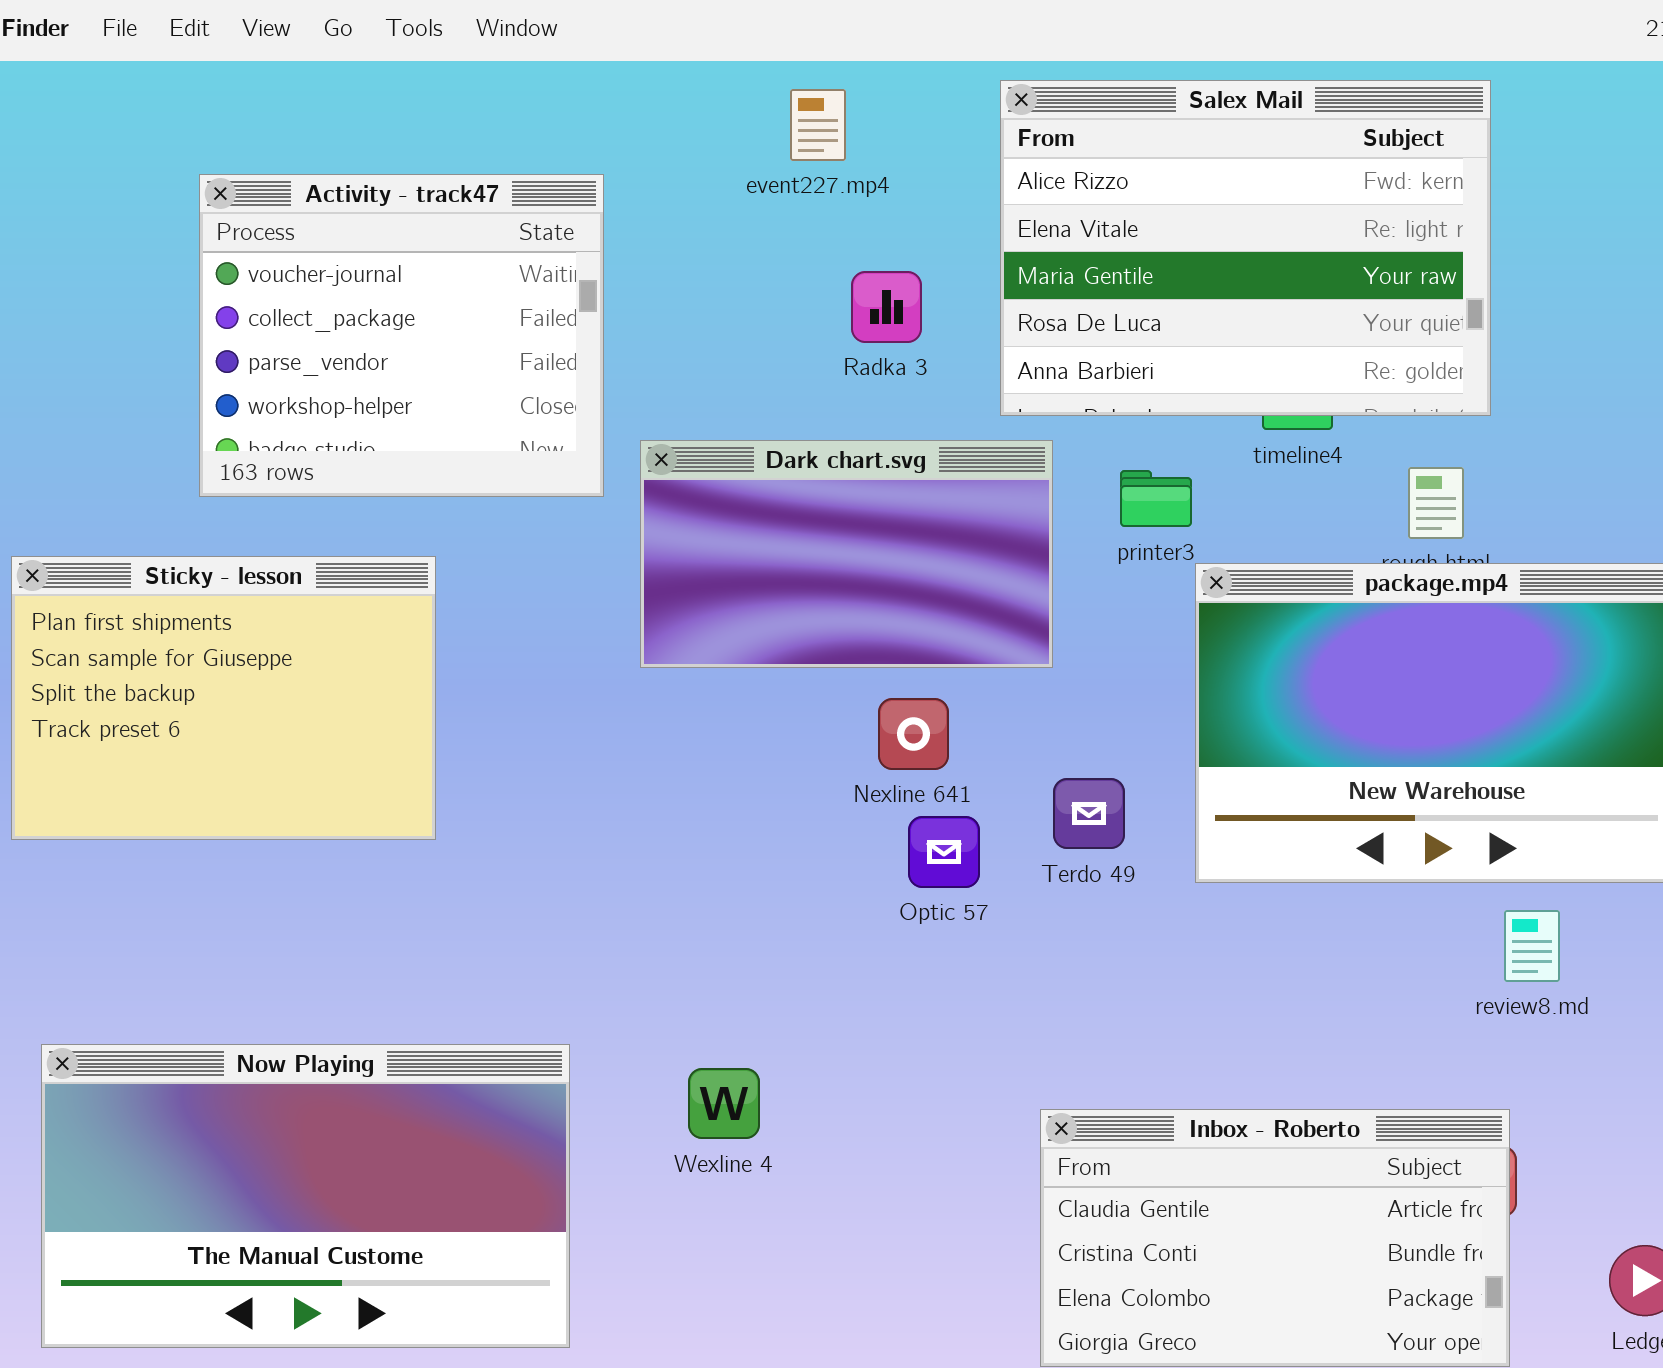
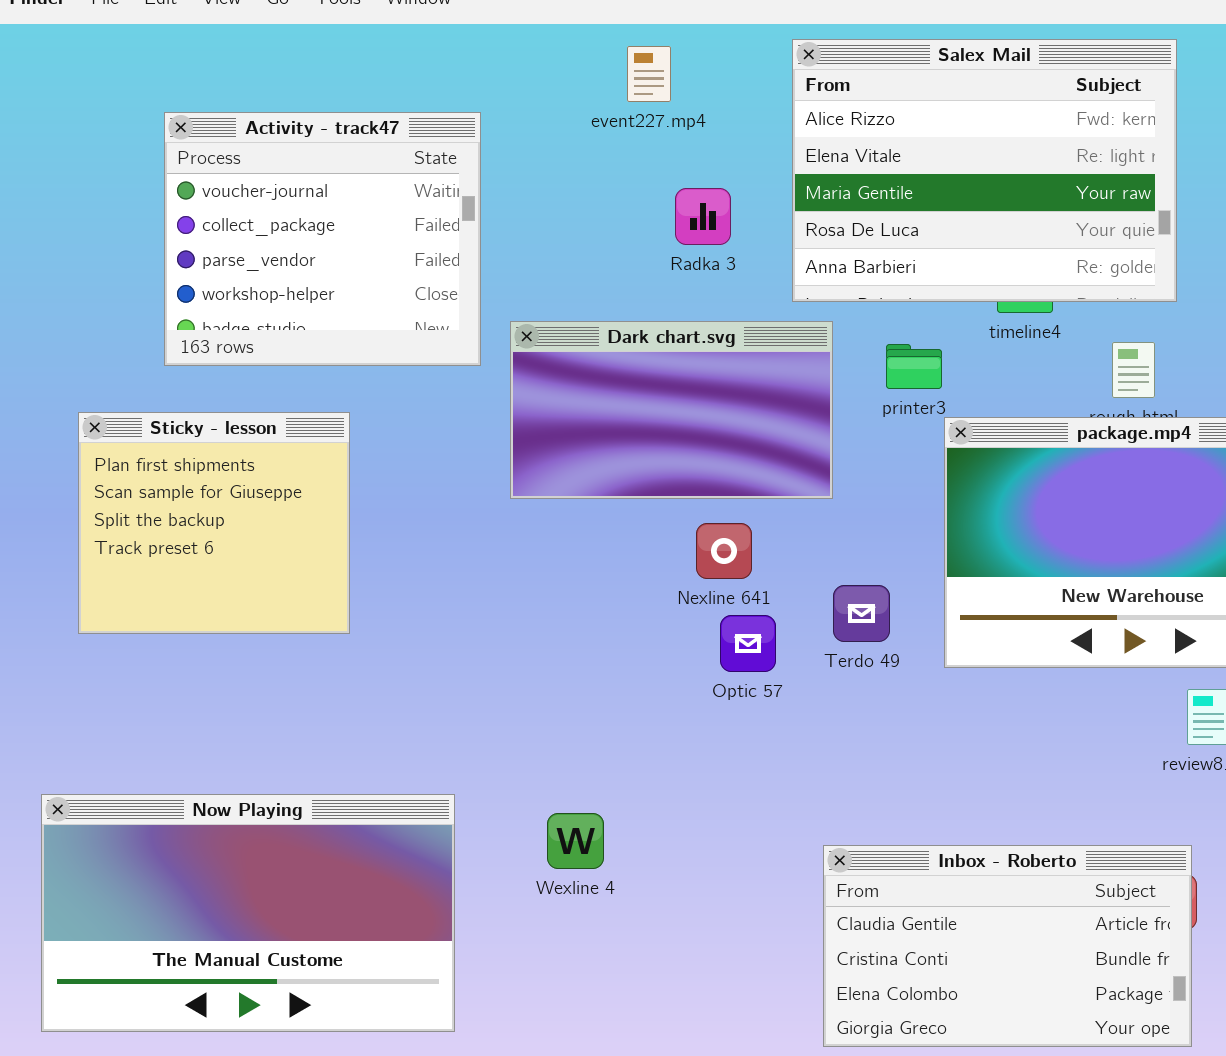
Sticky - lesson: [11,556,436,840] -> [78,412,350,634], resized

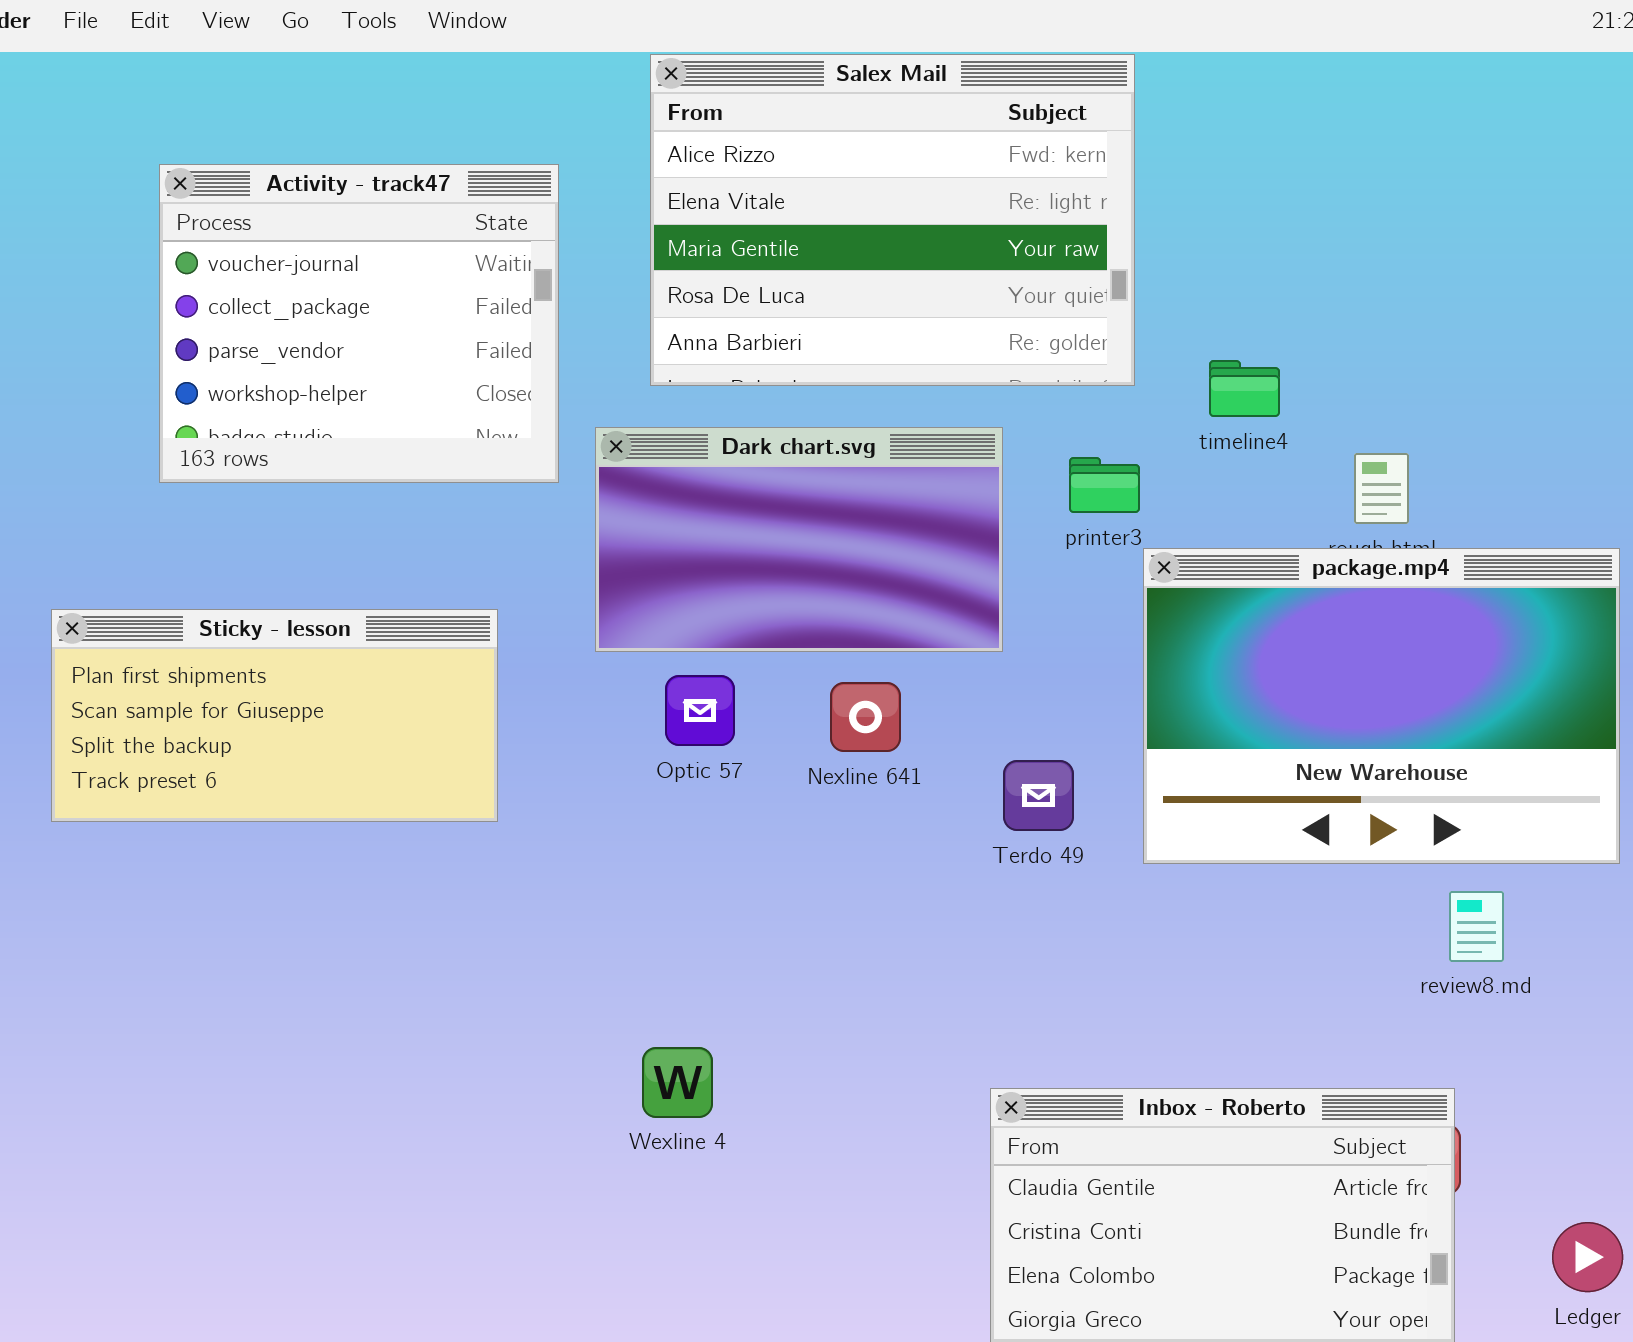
Salex Mail: [792,39,1177,302] -> [650,54,1135,386], moved
Sticky - lesson: [78,412,350,634] -> [51,609,498,822], resized
Optic 57: [720,615,776,672] -> [665,675,735,746], moved
Now Playing: [41,794,455,1032] -> none, closed

